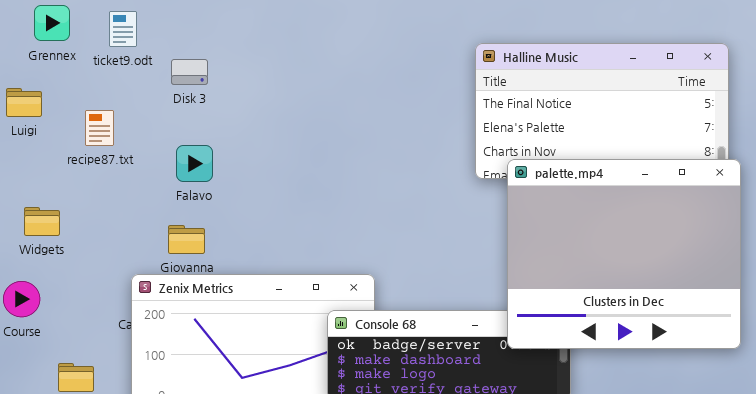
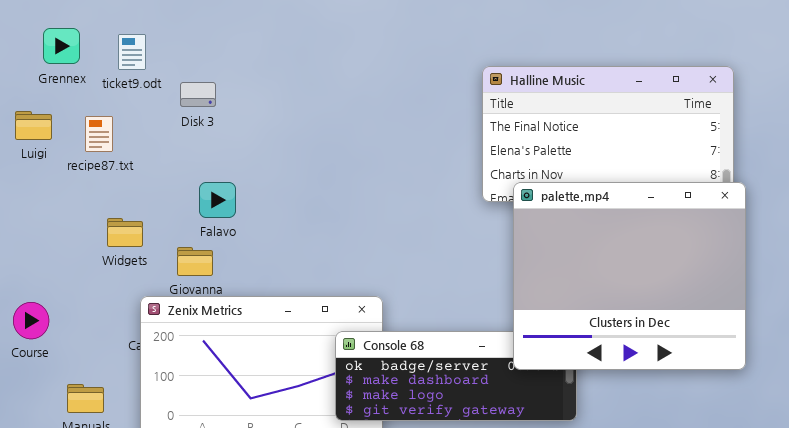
recipe87.txt: [85,110,114,146] -> [85,116,113,152], moved
Falavo: [176,145,213,182] -> [199,182,236,218], moved
Widgets: [24,207,60,236] -> [107,218,143,247], moved

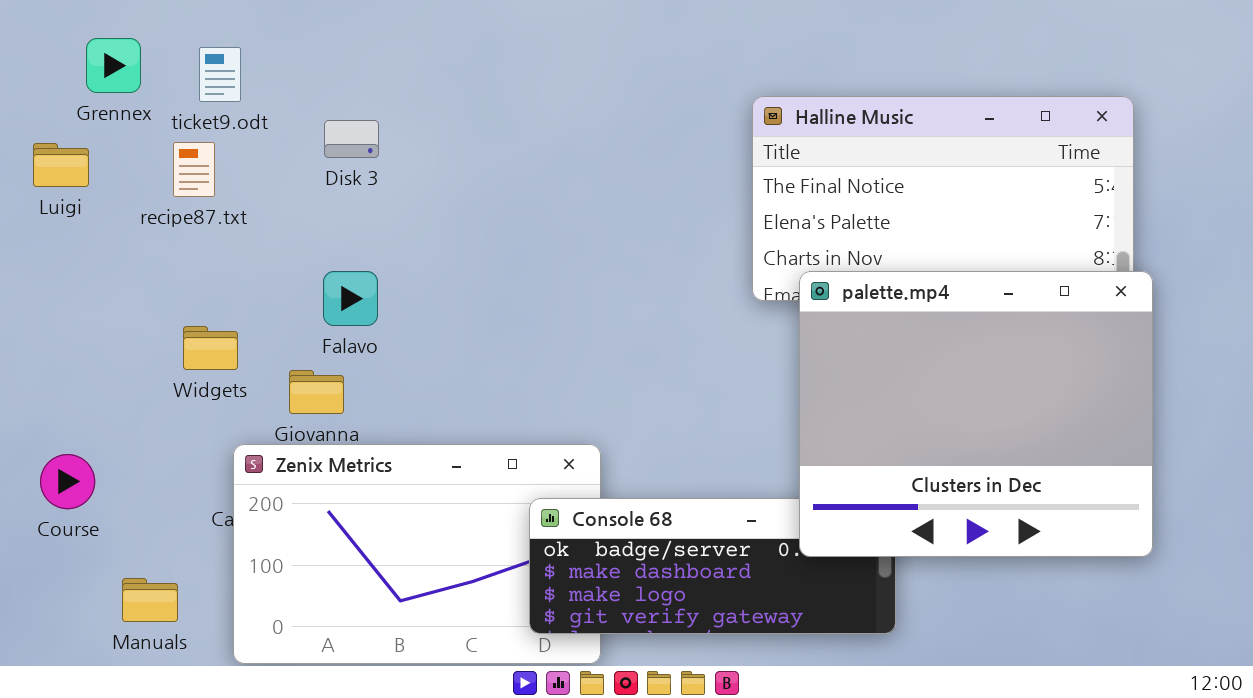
Disk 3: [180,82,216,107] -> [324,120,379,158], moved
Luigi: [15,111,52,140] -> [33,143,89,187], moved
recipe87.txt: [85,116,113,152] -> [173,142,215,197], moved

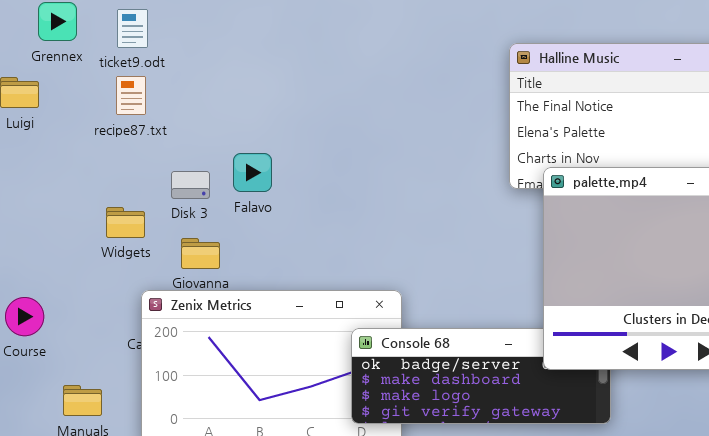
Disk 3: [324,120,379,158] -> [171,171,210,199], moved
recipe87.txt: [173,142,215,197] -> [116,76,146,115], moved
Falavo: [323,271,378,326] -> [233,153,272,192], moved

